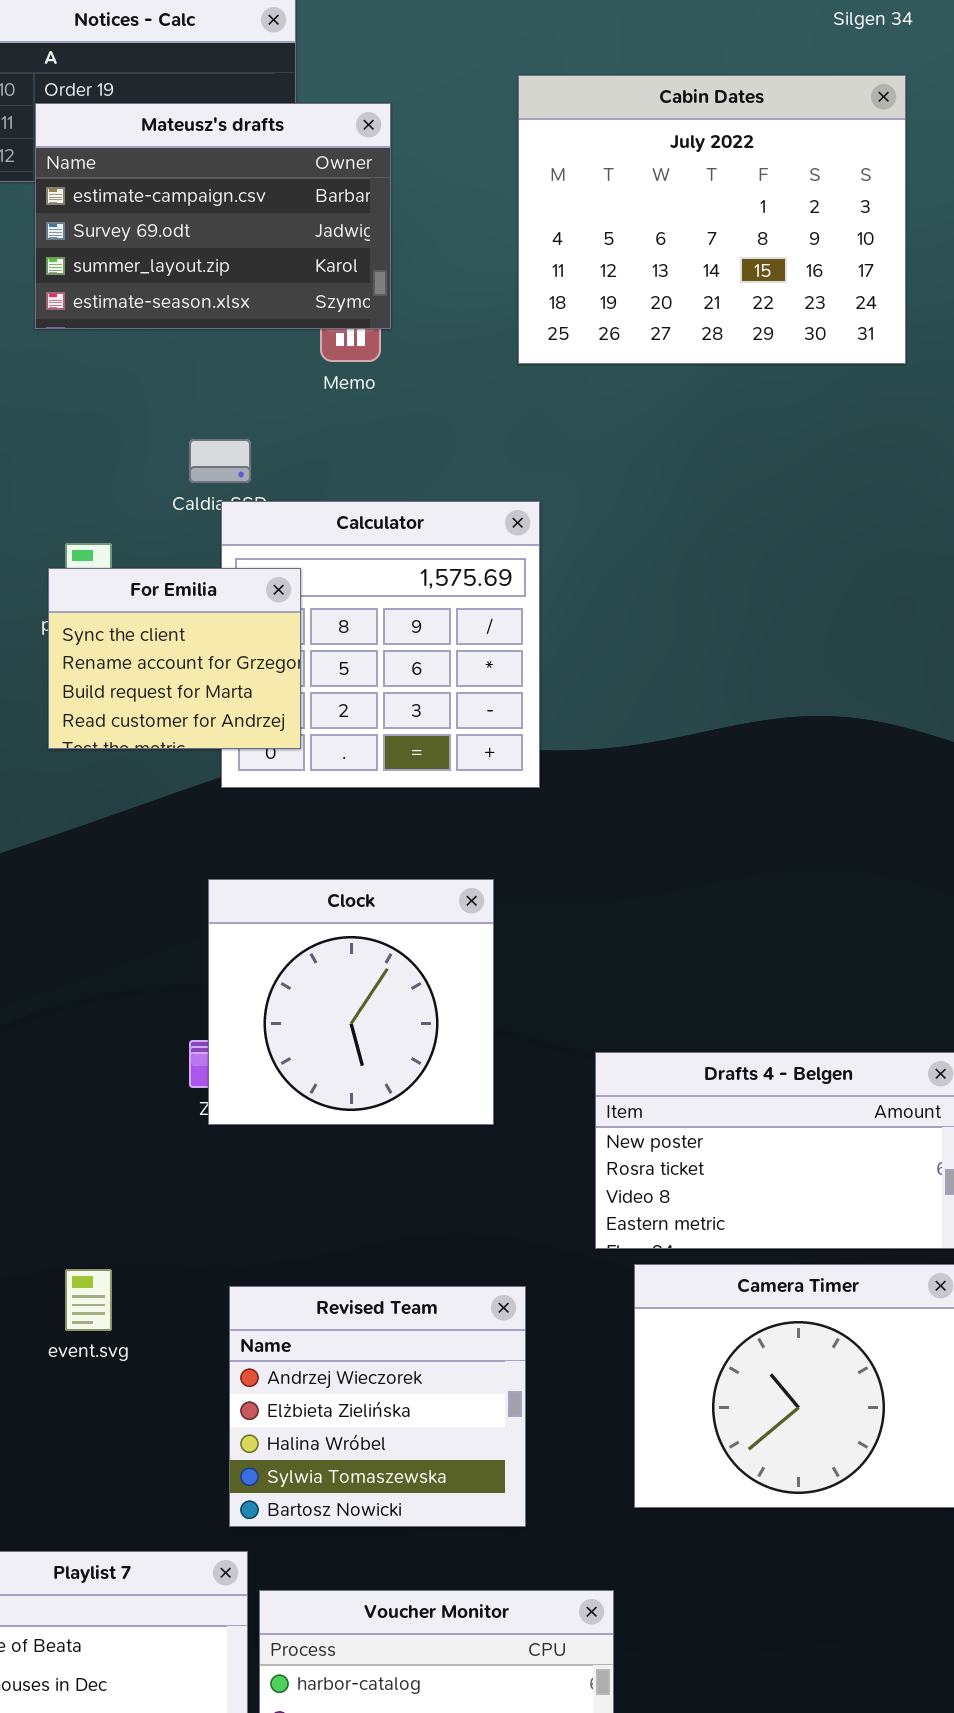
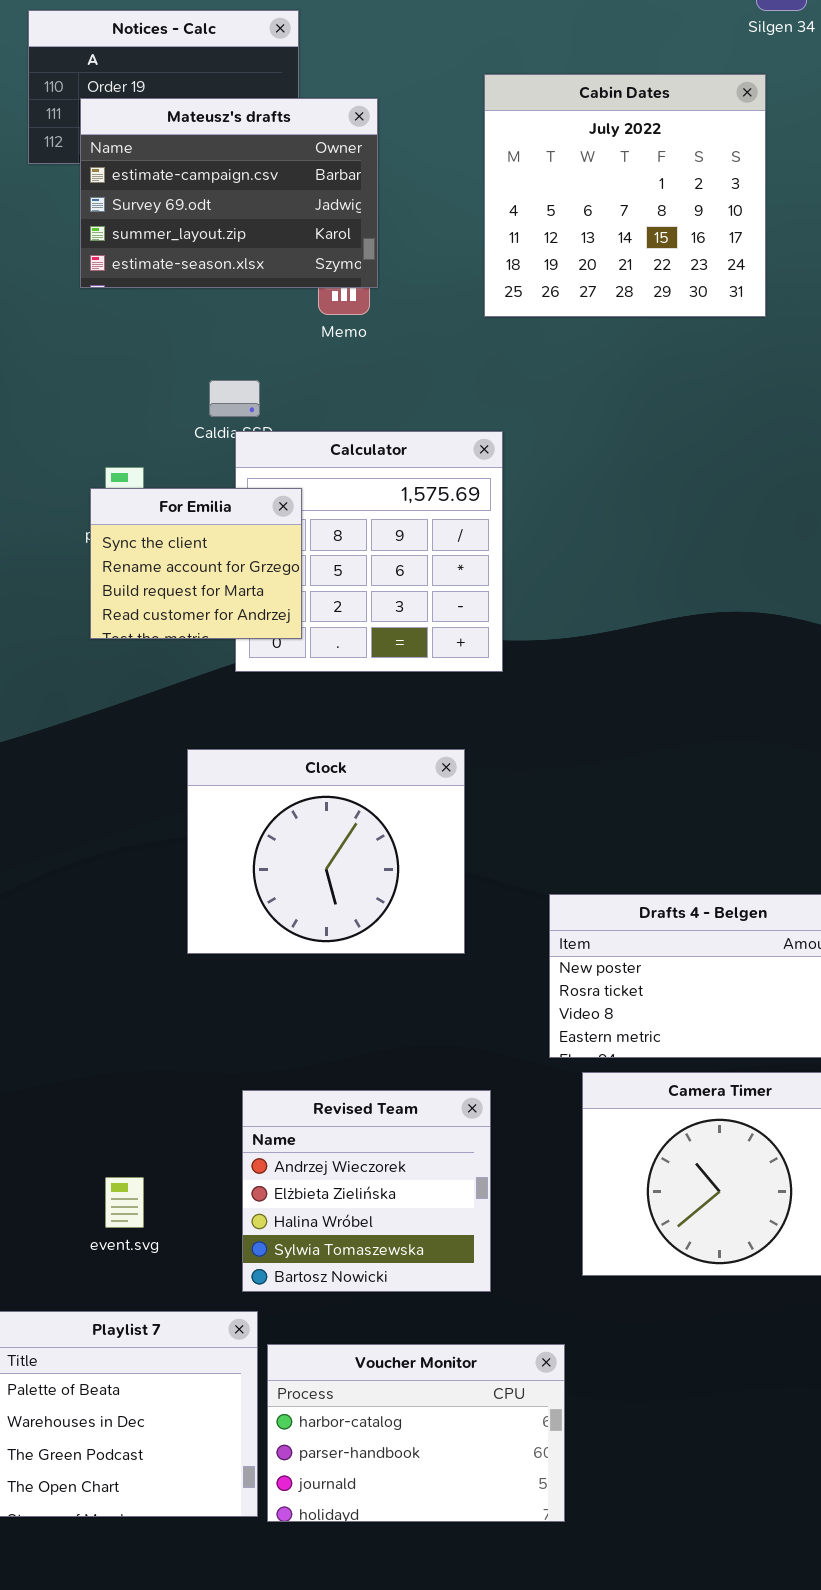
Cabin Dates: [518,75,906,364] -> [484,74,766,317], resized
Clock: [208,879,494,1125] -> [187,749,465,954], resized
event.svg: [65,1269,112,1331] -> [105,1177,144,1228], moved

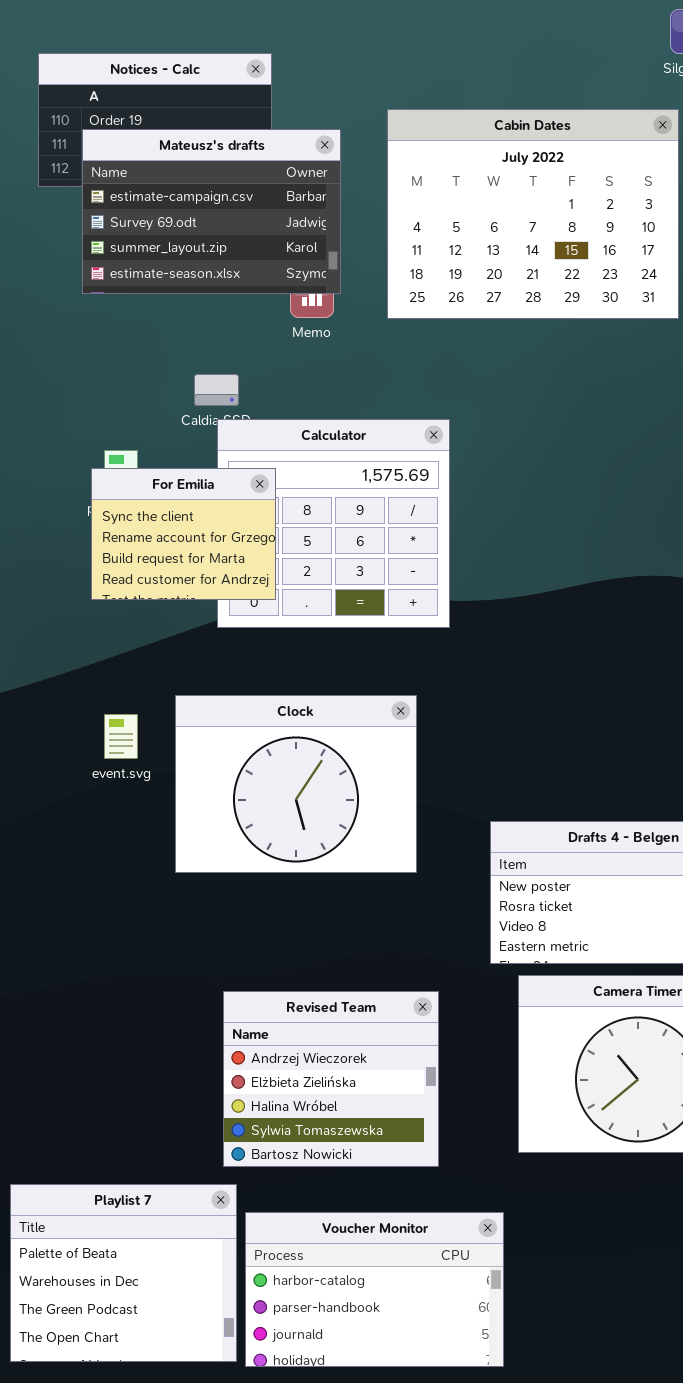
Cabin Dates: [484,74,766,317] -> [387,109,679,319], resized
event.svg: [105,1177,144,1228] -> [104,714,138,759], moved

